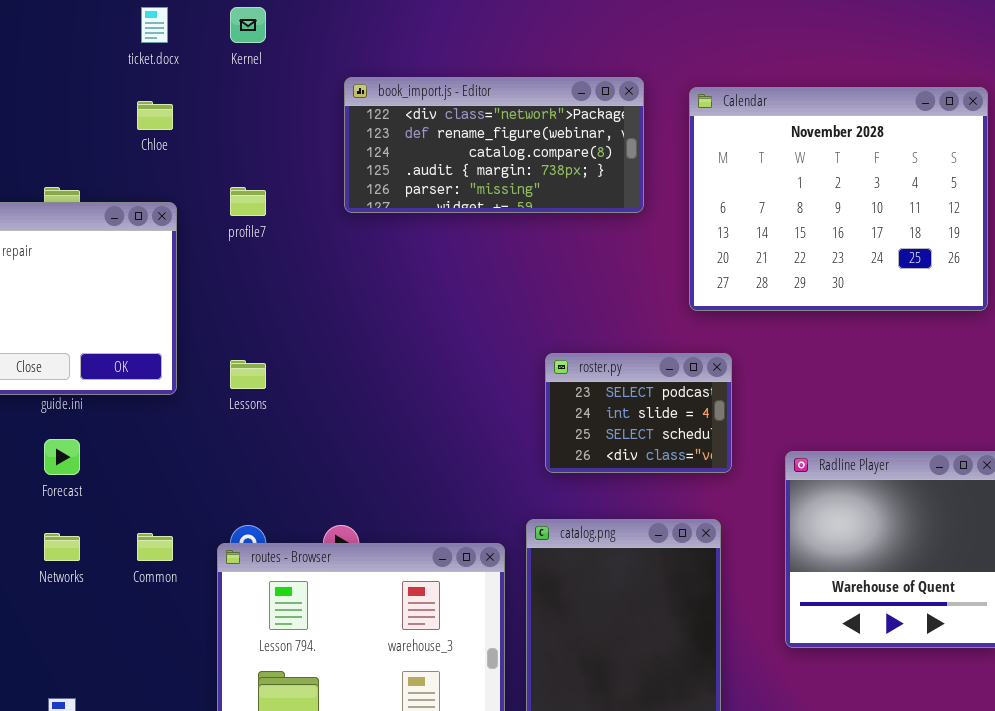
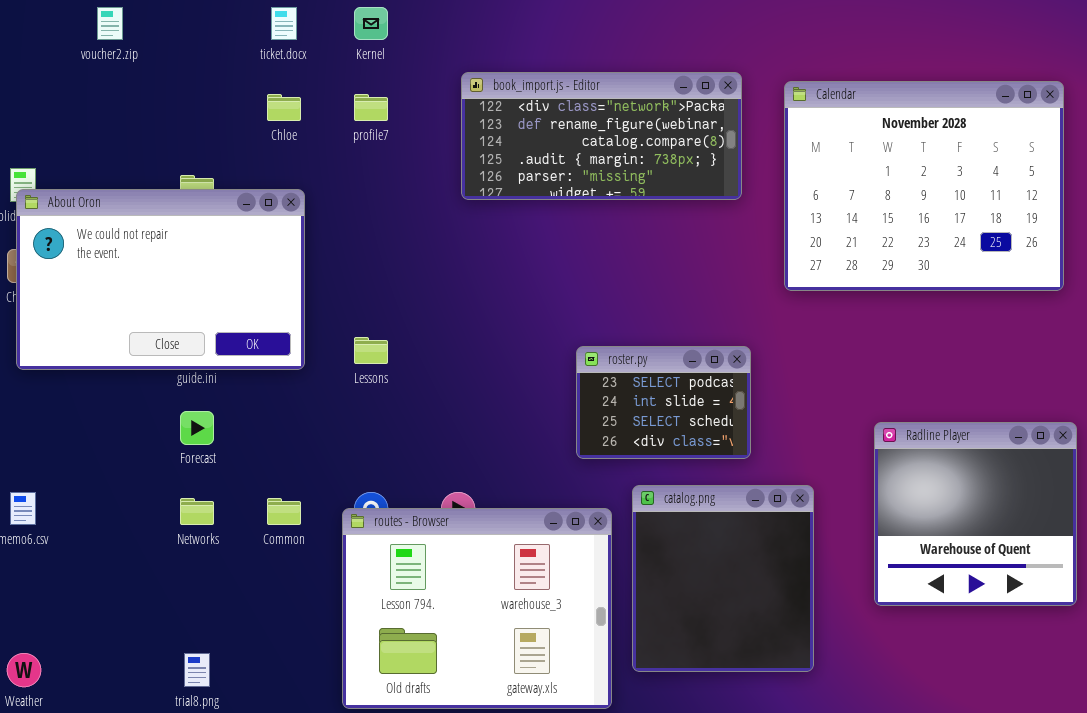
profile7: [230,187,266,216] -> [354,94,388,121], moved
roster.py: [545,353,732,473] -> [576,346,751,459], moved

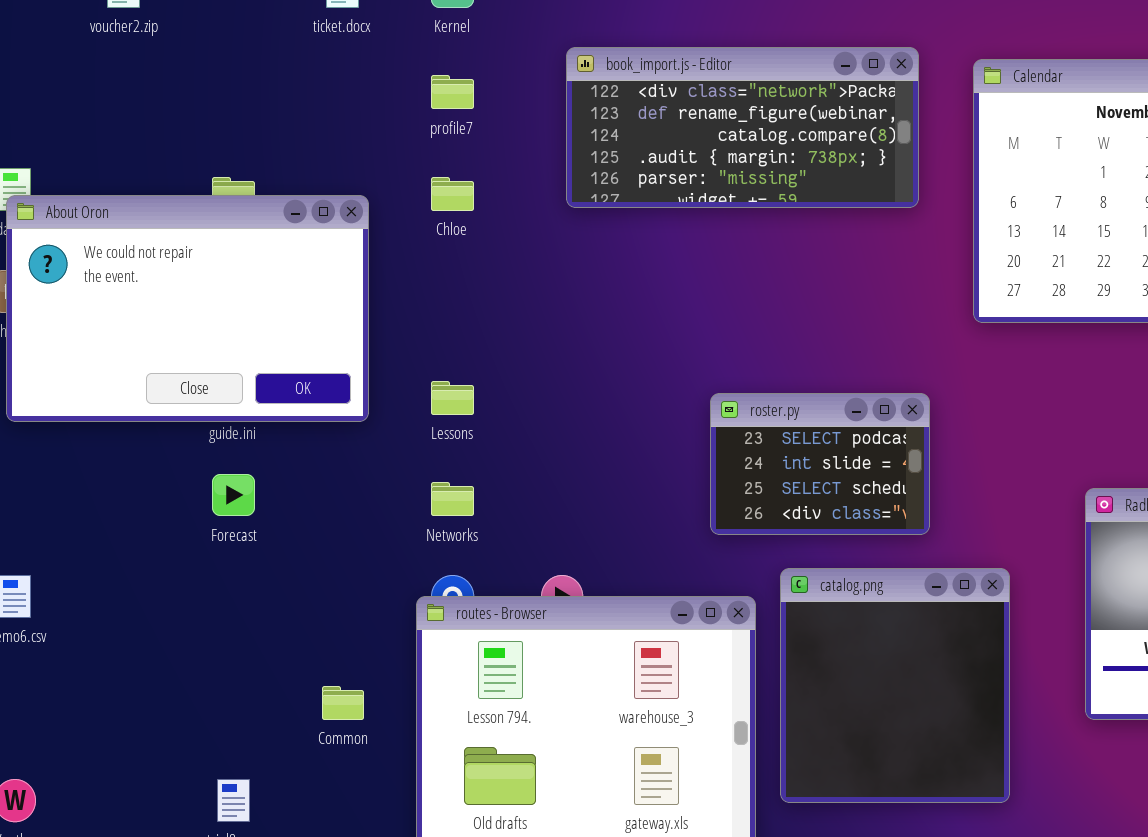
Chloe: [267,94,301,121] -> [431,177,474,211], moved
Networks: [180,498,214,525] -> [431,482,474,516], moved
Common: [267,498,301,525] -> [322,686,364,720], moved

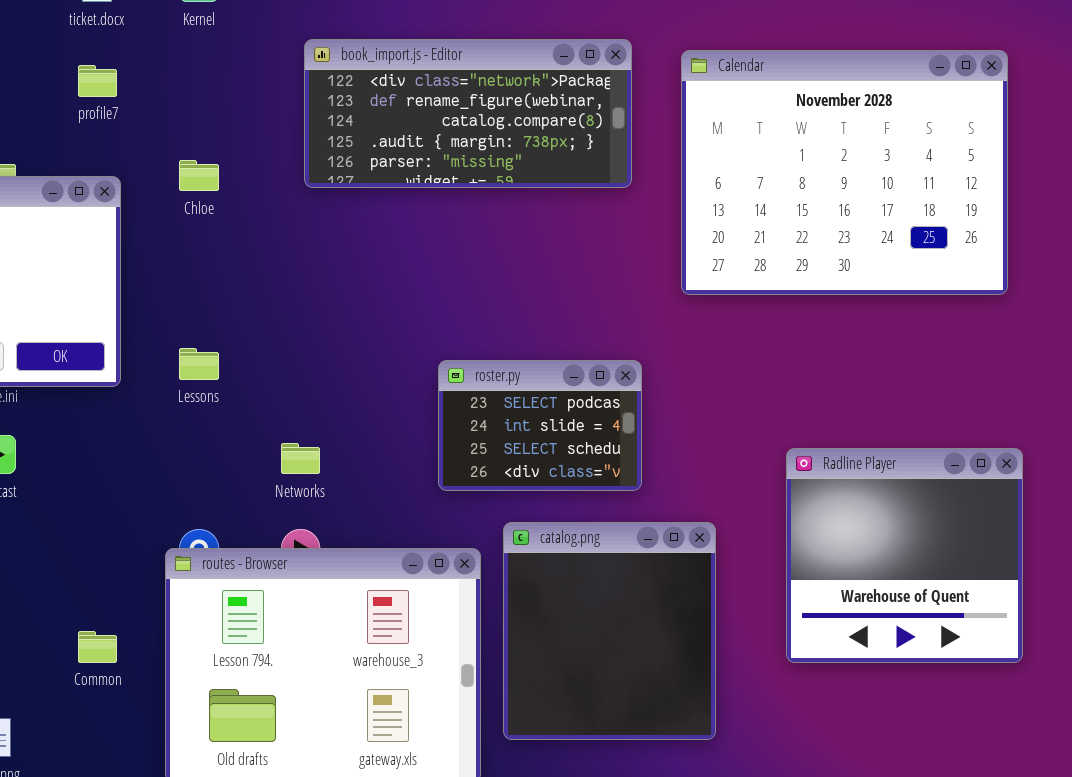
profile7: [431,75,474,109] -> [78,65,117,97], moved
Networks: [431,482,474,516] -> [281,443,320,474], moved

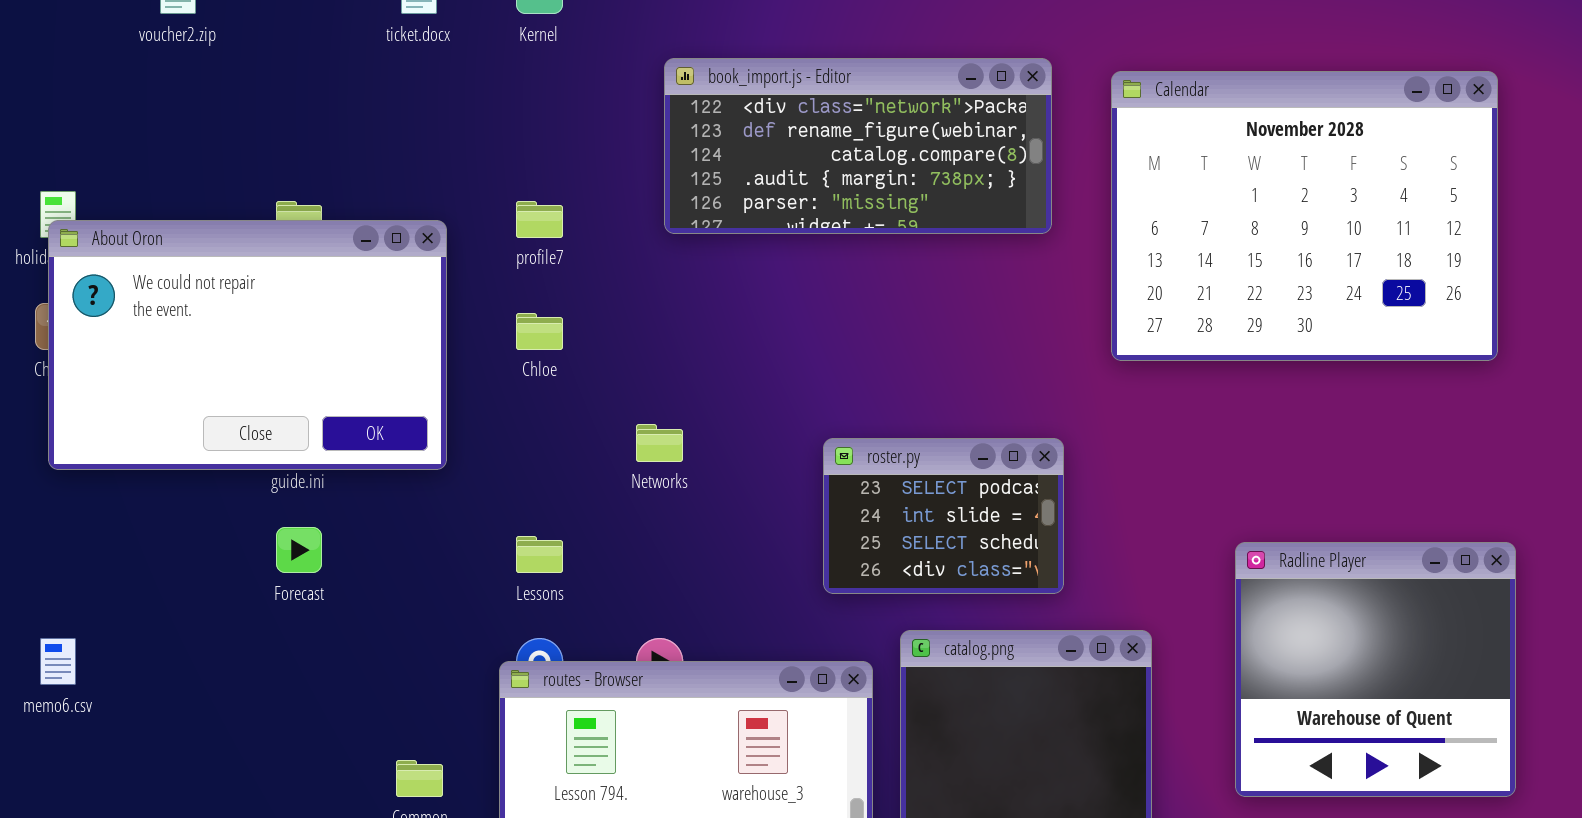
profile7: [78,65,117,97] -> [516,201,563,238], moved
Chloe: [179,160,219,191] -> [516,313,563,350], moved
Lessons: [179,348,219,380] -> [516,536,563,573], moved
Networks: [281,443,320,474] -> [636,424,683,462], moved

